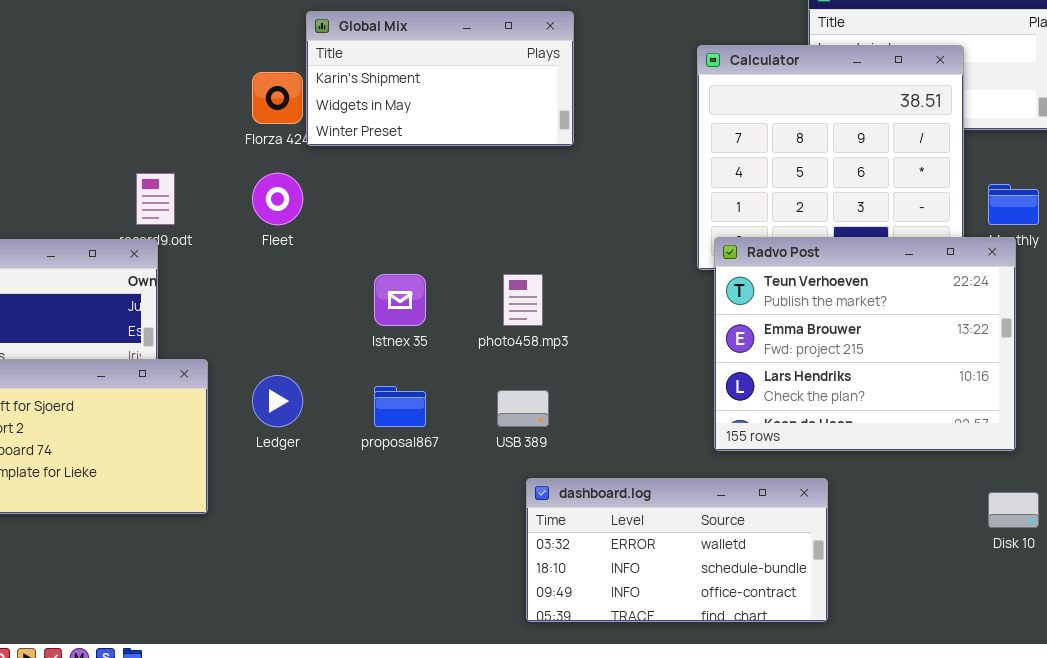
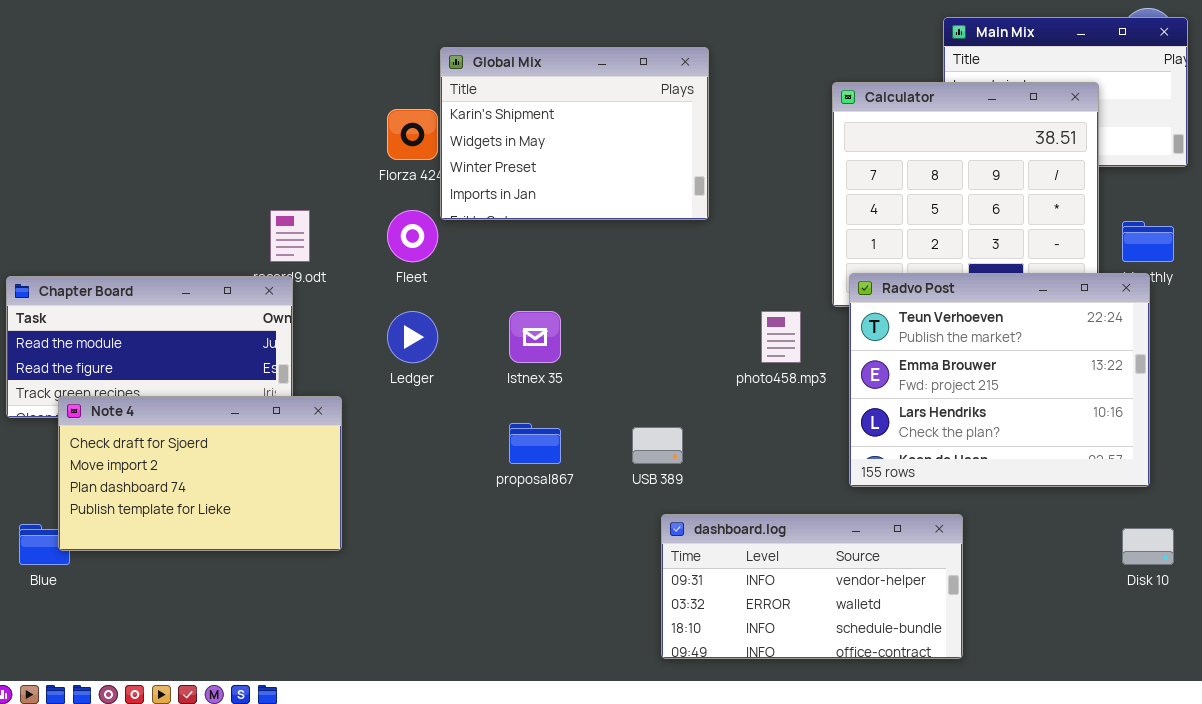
Global Mix: [306,11,574,146] -> [440,47,709,220], resized
photo458.mp3: [503,274,543,326] -> [761,311,801,363], moved
Ledger: [252,375,303,427] -> [387,311,438,363], moved
dashboard.log: [526,478,828,622] -> [661,514,963,659], scrolled up 1 row

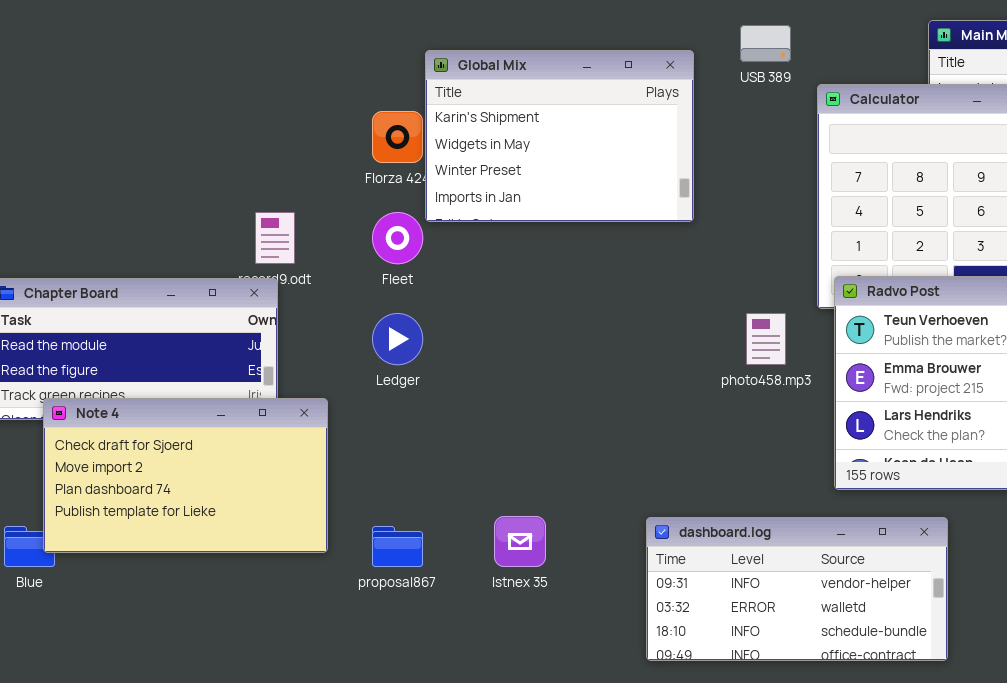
Istnex 35: [509,311,561,363] -> [494,516,546,567], moved
proposal867: [509,423,561,464] -> [372,526,423,567], moved
USB 389: [632,427,683,464] -> [740,25,791,62], moved

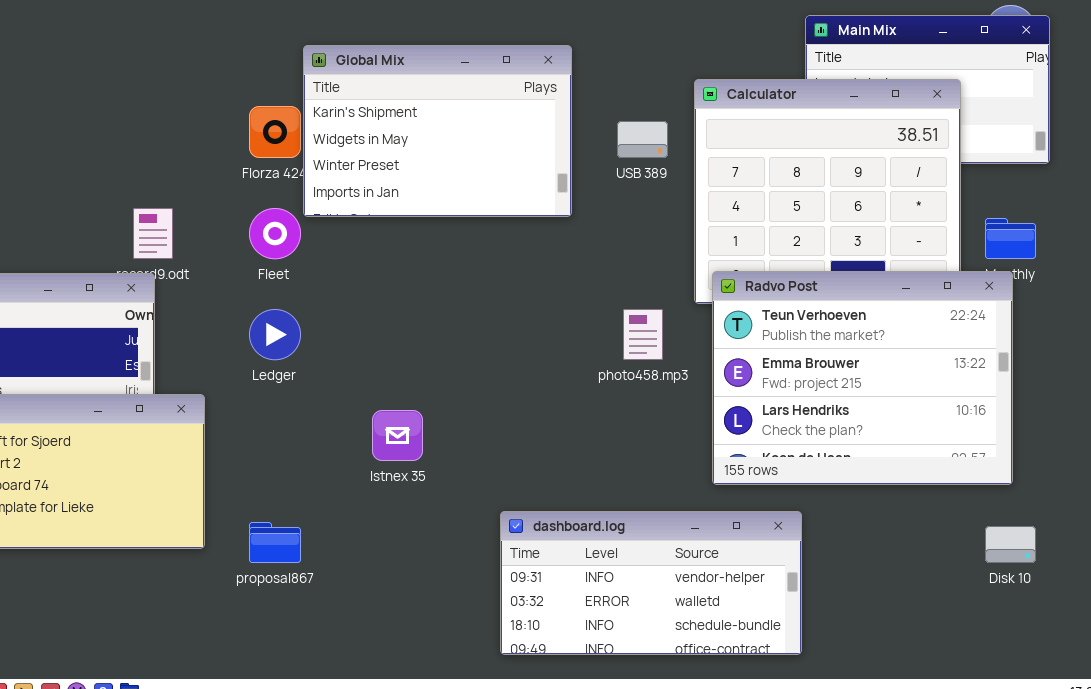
USB 389: [740,25,791,62] -> [617,121,668,158], moved
Istnex 35: [494,516,546,567] -> [372,410,423,461], moved
dashboard.log: [646,517,948,661] -> [500,511,802,655], moved

